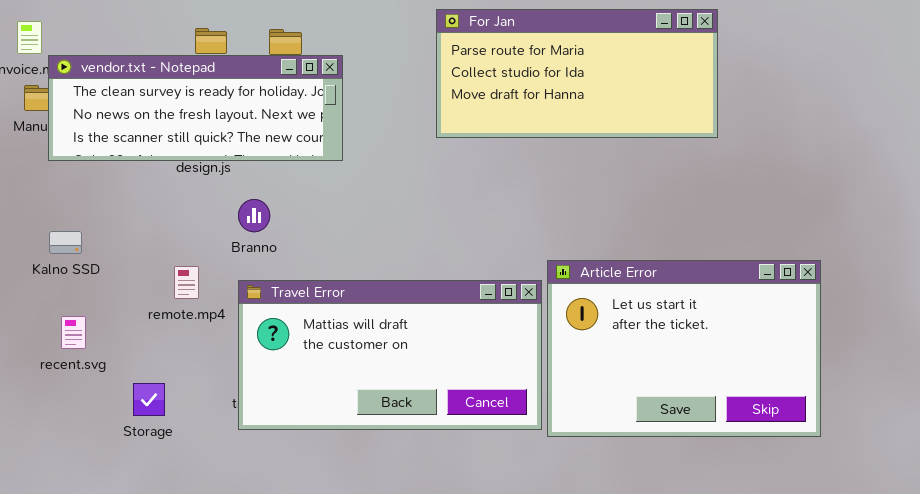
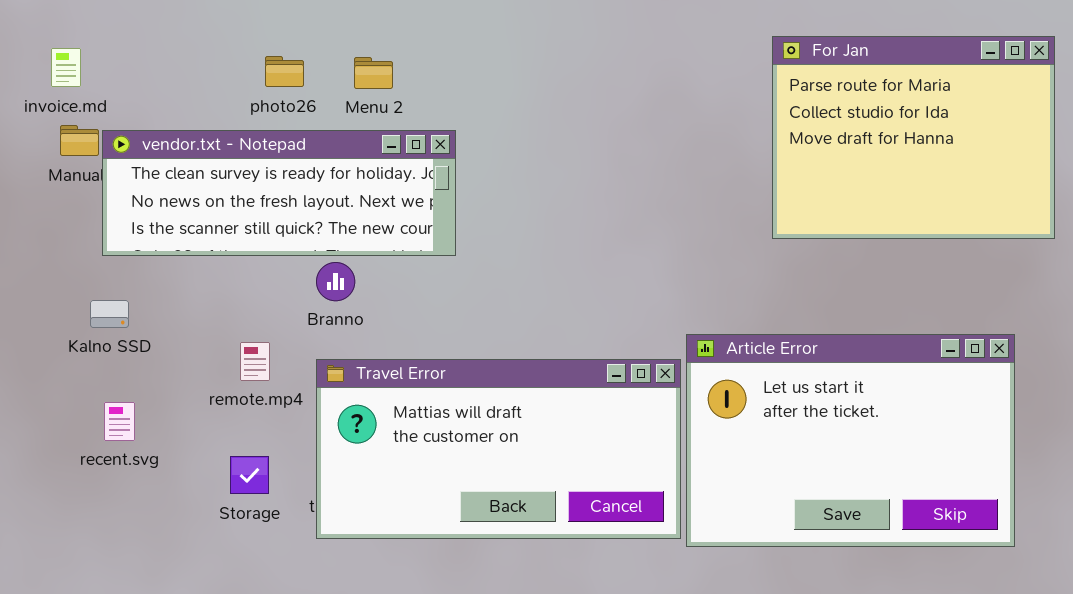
For Jan: [436,9,718,138] -> [772,36,1055,239], moved, resized
vendor.txt - Notepad: [48,55,343,161] -> [102,130,456,256], moved
Storage: [133,383,165,416] -> [230,456,269,494], moved

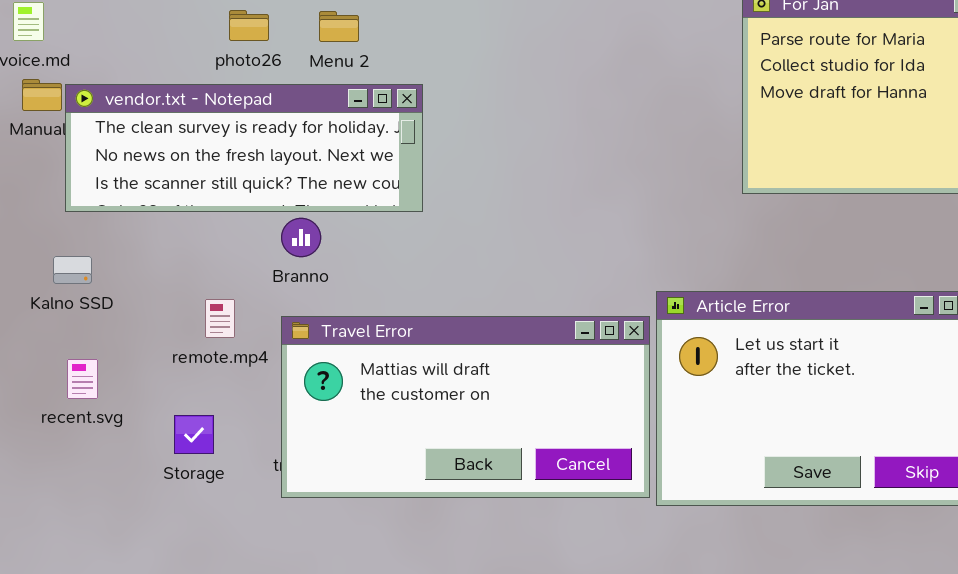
Storage: [230,456,269,494] -> [174,415,214,454], moved

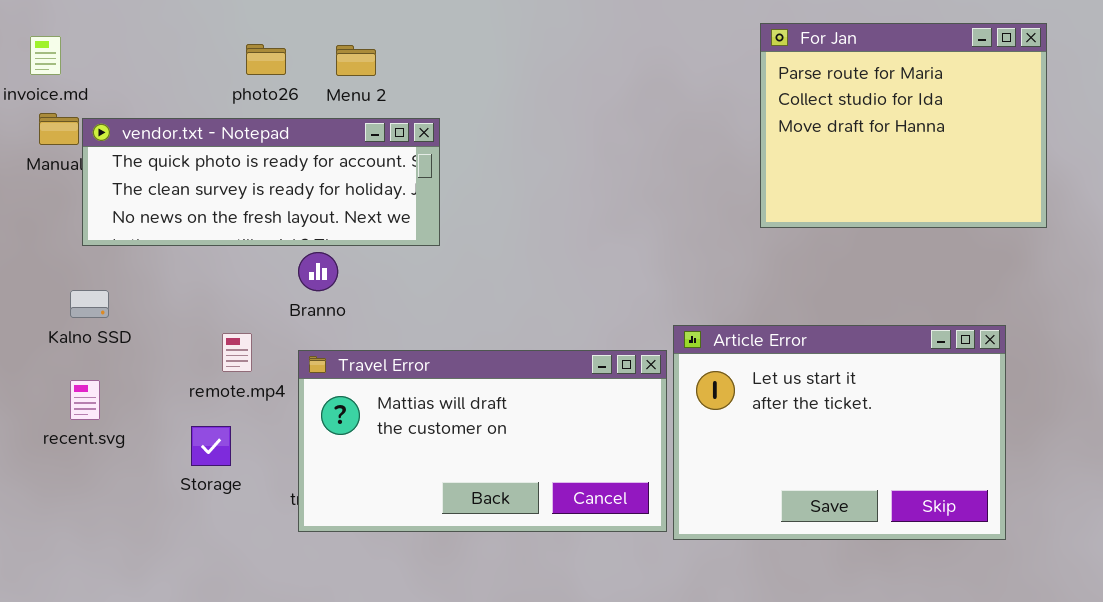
vendor.txt - Notepad: [65,84,423,212] -> [82,118,440,246], scrolled up 1 row
recent.svg: [67,359,98,399] -> [70,380,100,420], moved
Storage: [174,415,214,454] -> [191,426,231,466], moved

